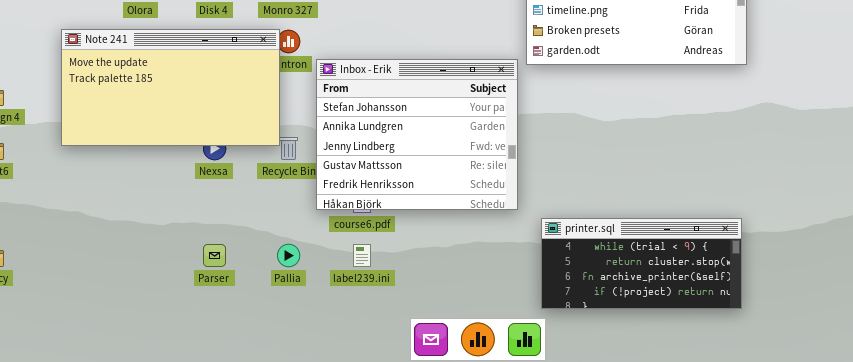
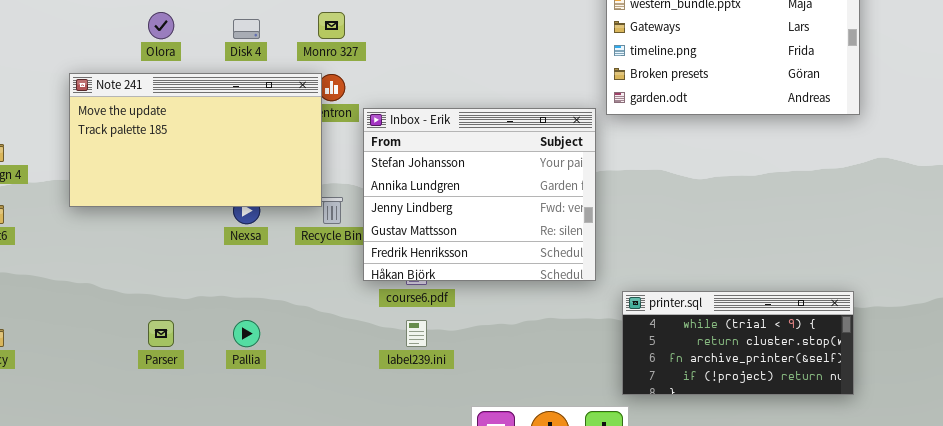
Parser: [203,244,226,267] -> [148,320,174,347], moved
Pallia: [277,244,300,267] -> [233,320,260,347], moved

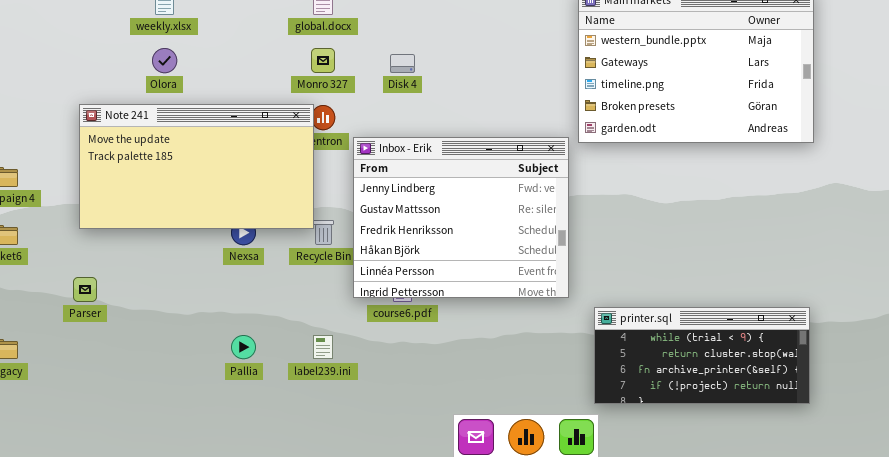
Disk 4: [233,19,260,39] -> [390,54,415,73], moved
Inbox - Erik: [363,108,596,281] -> [353,137,569,298], scrolled down 2 rows
Parser: [148,320,174,347] -> [73,277,97,302], moved
label239.ini: [406,320,427,347] -> [313,335,333,359], moved

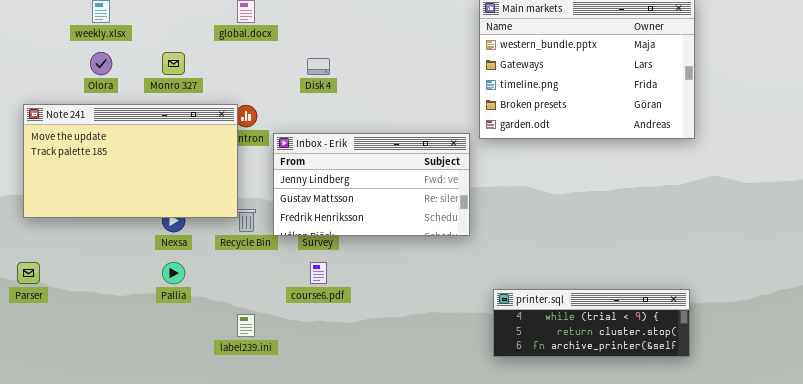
Monro 327: [311,48,335,73] -> [162,52,185,75], moved
Inbox - Erik: [353,137,569,298] -> [273,133,470,236], resized
printer.sql: [594,307,810,404] -> [493,289,690,357], resized
Pallia: [231,335,256,359] -> [162,262,185,284], moved

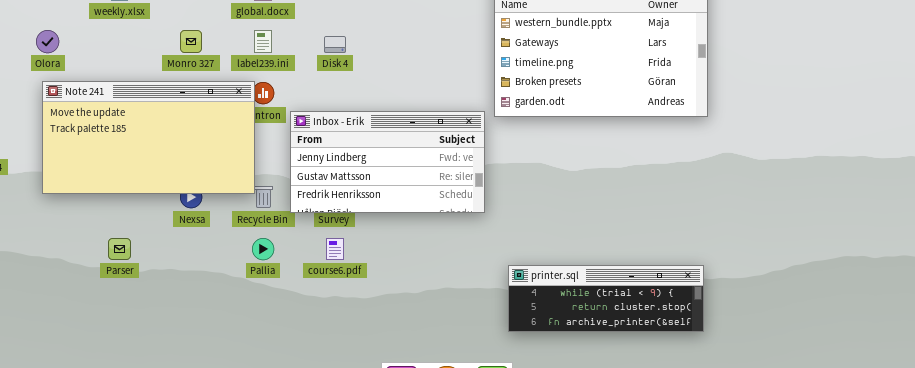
Olora: [90,52,112,75] -> [36,30,59,53], moved
Parser: [17,262,40,284] -> [108,238,131,260], moved
Pallia: [162,262,185,284] -> [252,238,274,260], moved
label239.ini: [237,314,255,337] -> [254,30,272,53], moved

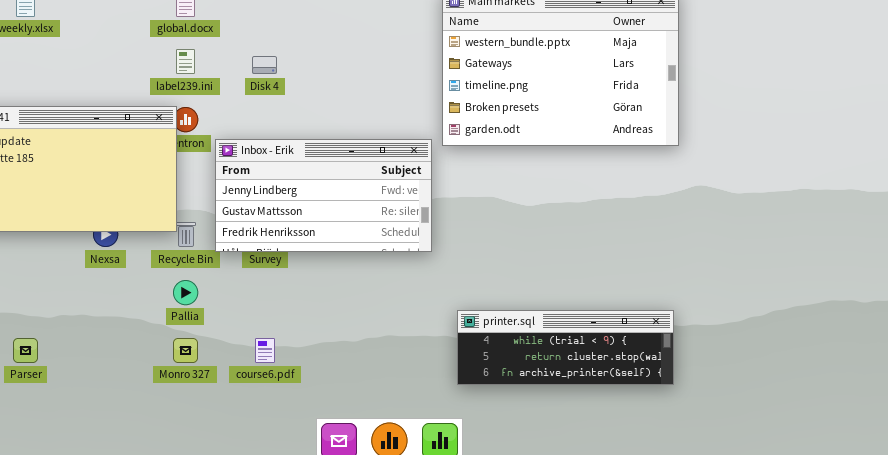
Monro 327: [180,30,202,53] -> [173,338,198,363], moved
Parser: [108,238,131,260] -> [13,338,38,363], moved
course6.pdf: [326,238,344,260] -> [255,338,275,363], moved

